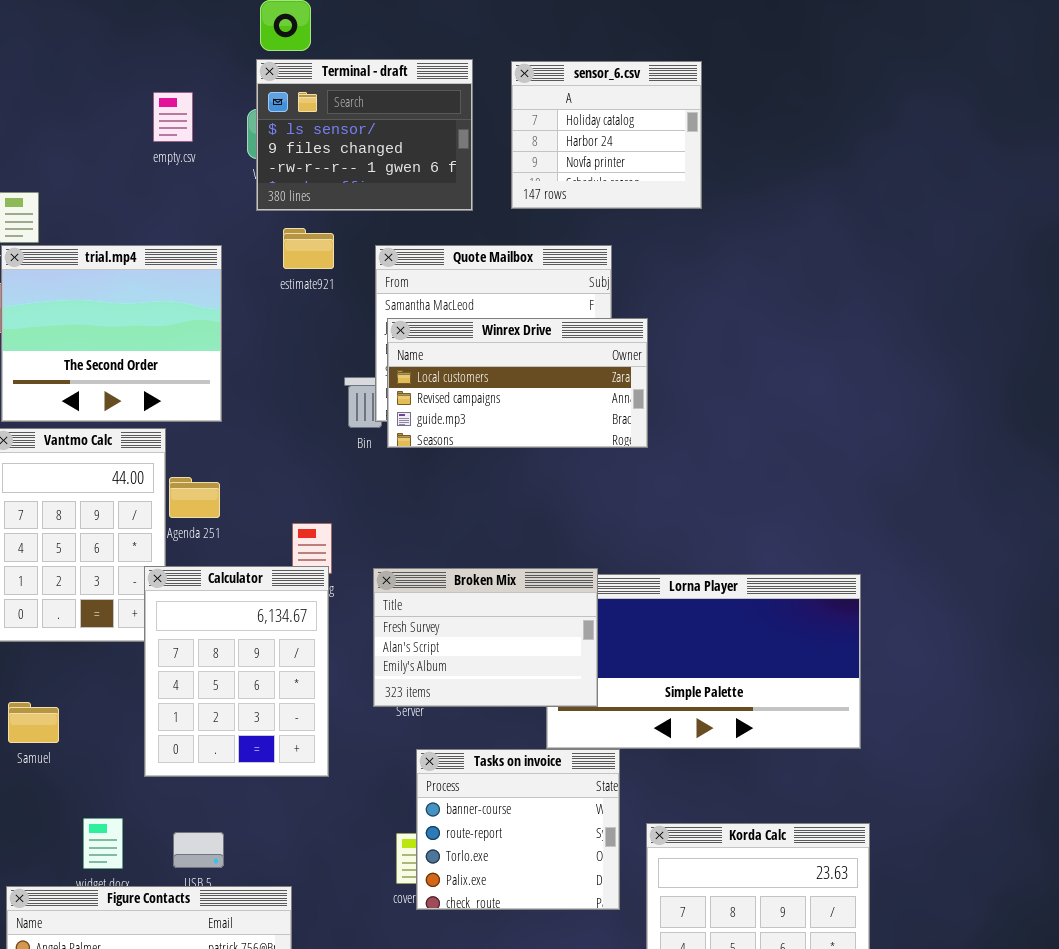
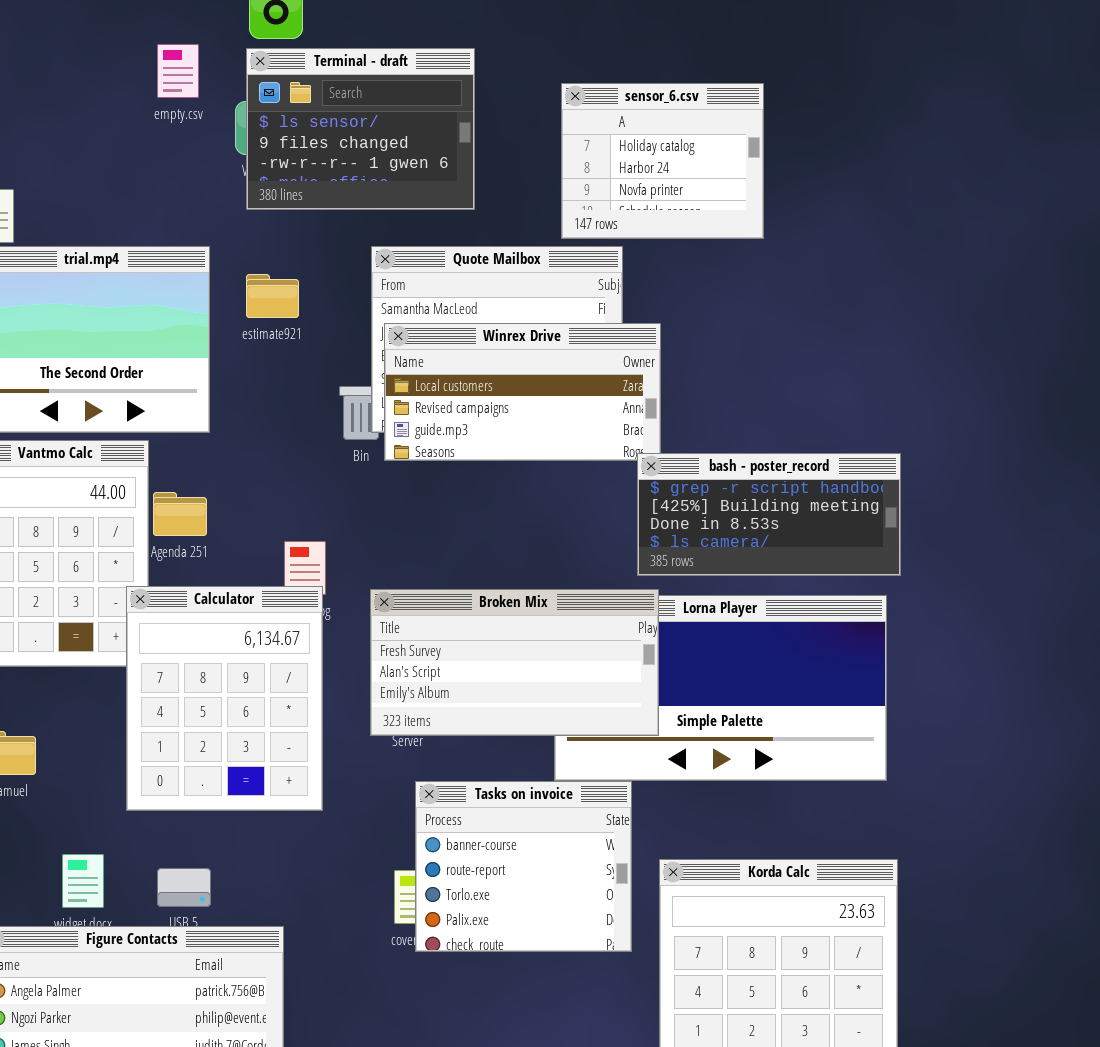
sensor_6.csv: [511,61,702,209] -> [561,83,764,239], moved
empty.csv: [153,92,193,142] -> [157,44,199,98], moved
estimate921: [283,228,334,269] -> [246,274,299,318], moved
bash - poster_record: none -> [637,453,901,576], opened
Broken Mix: [373,568,598,707] -> [370,589,659,736], resized

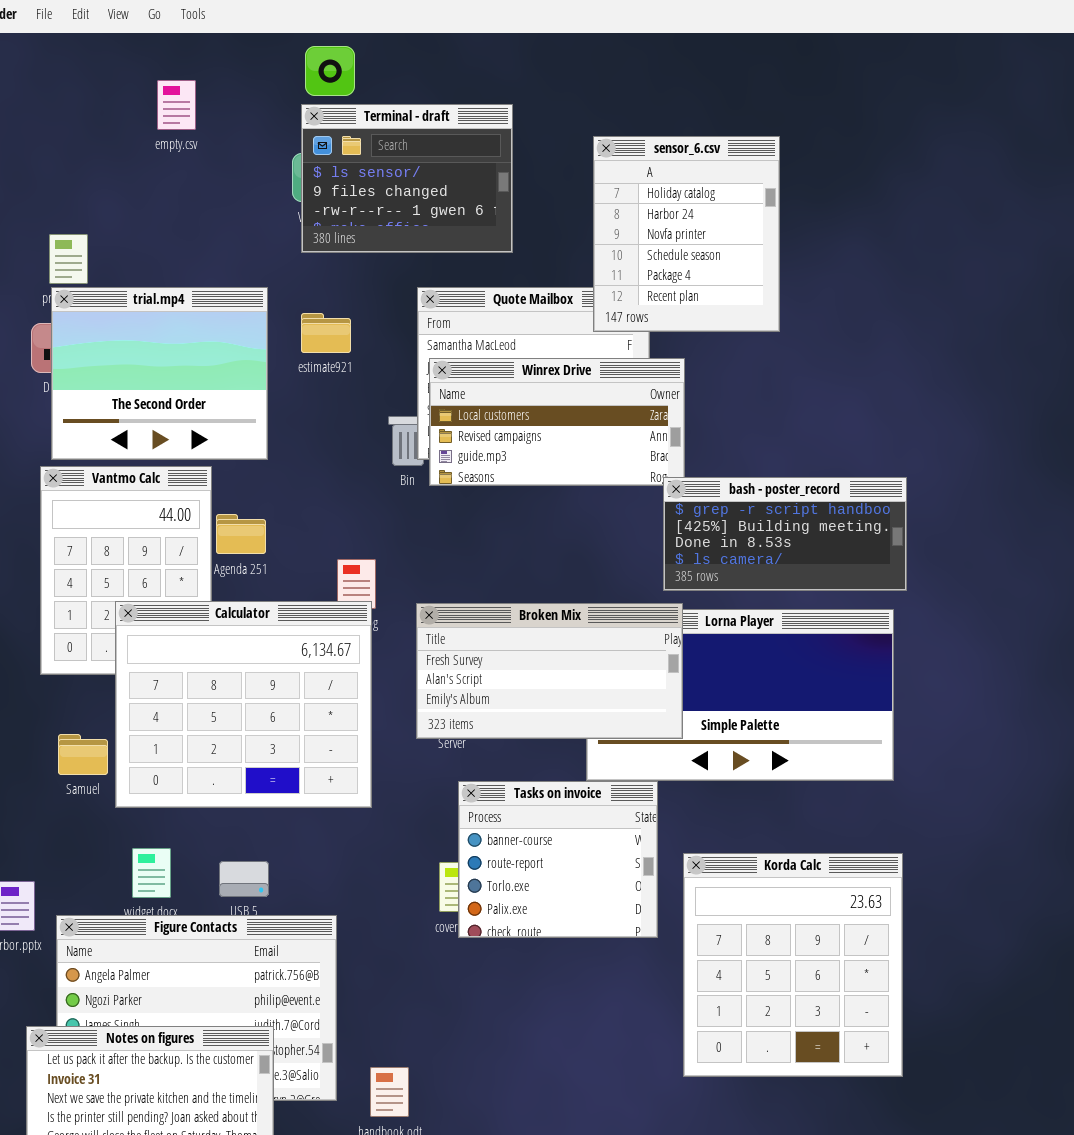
empty.csv: [157,44,199,98] -> [157,80,196,130], moved
sensor_6.csv: [561,83,764,239] -> [593,136,780,332], resized
Calculator: [126,586,323,811] -> [115,601,372,808], resized

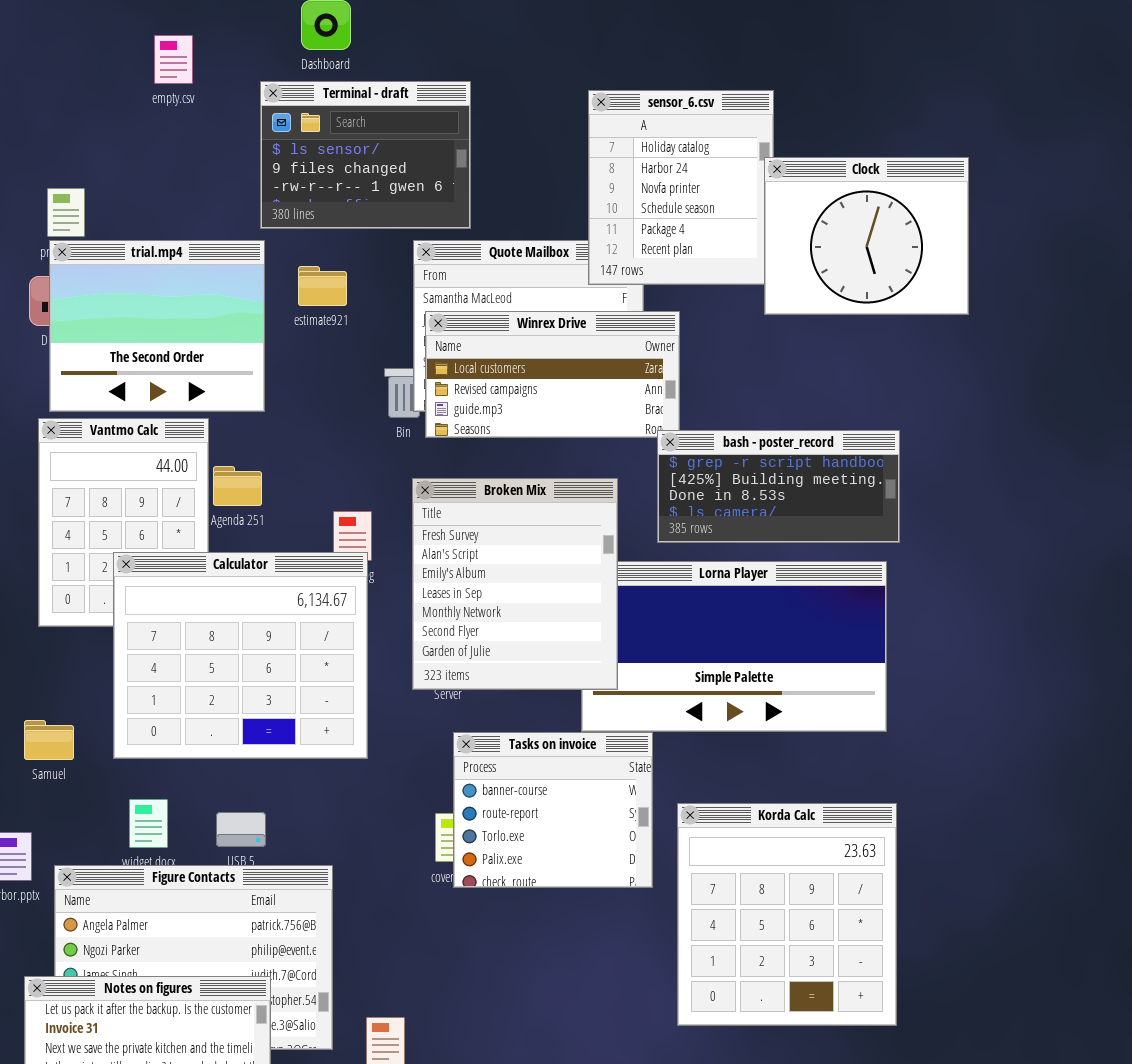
Terminal - draft: [301,104,513,253] -> [260,81,471,229], moved
Clock: none -> [764,157,969,315], opened
Broken Mix: [416,603,683,739] -> [412,478,618,690], resized
Samuel: [58,734,108,775] -> [24,720,74,760], moved

